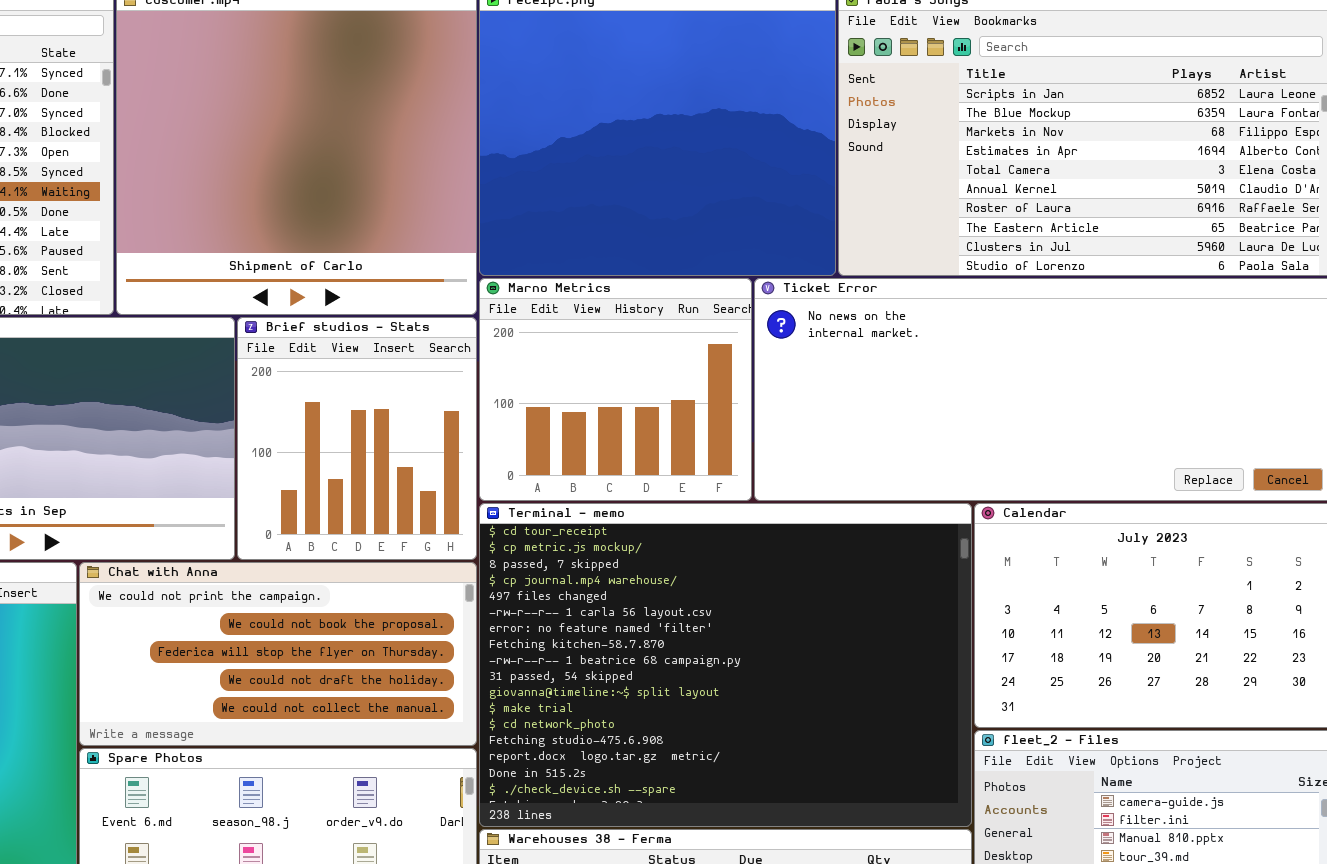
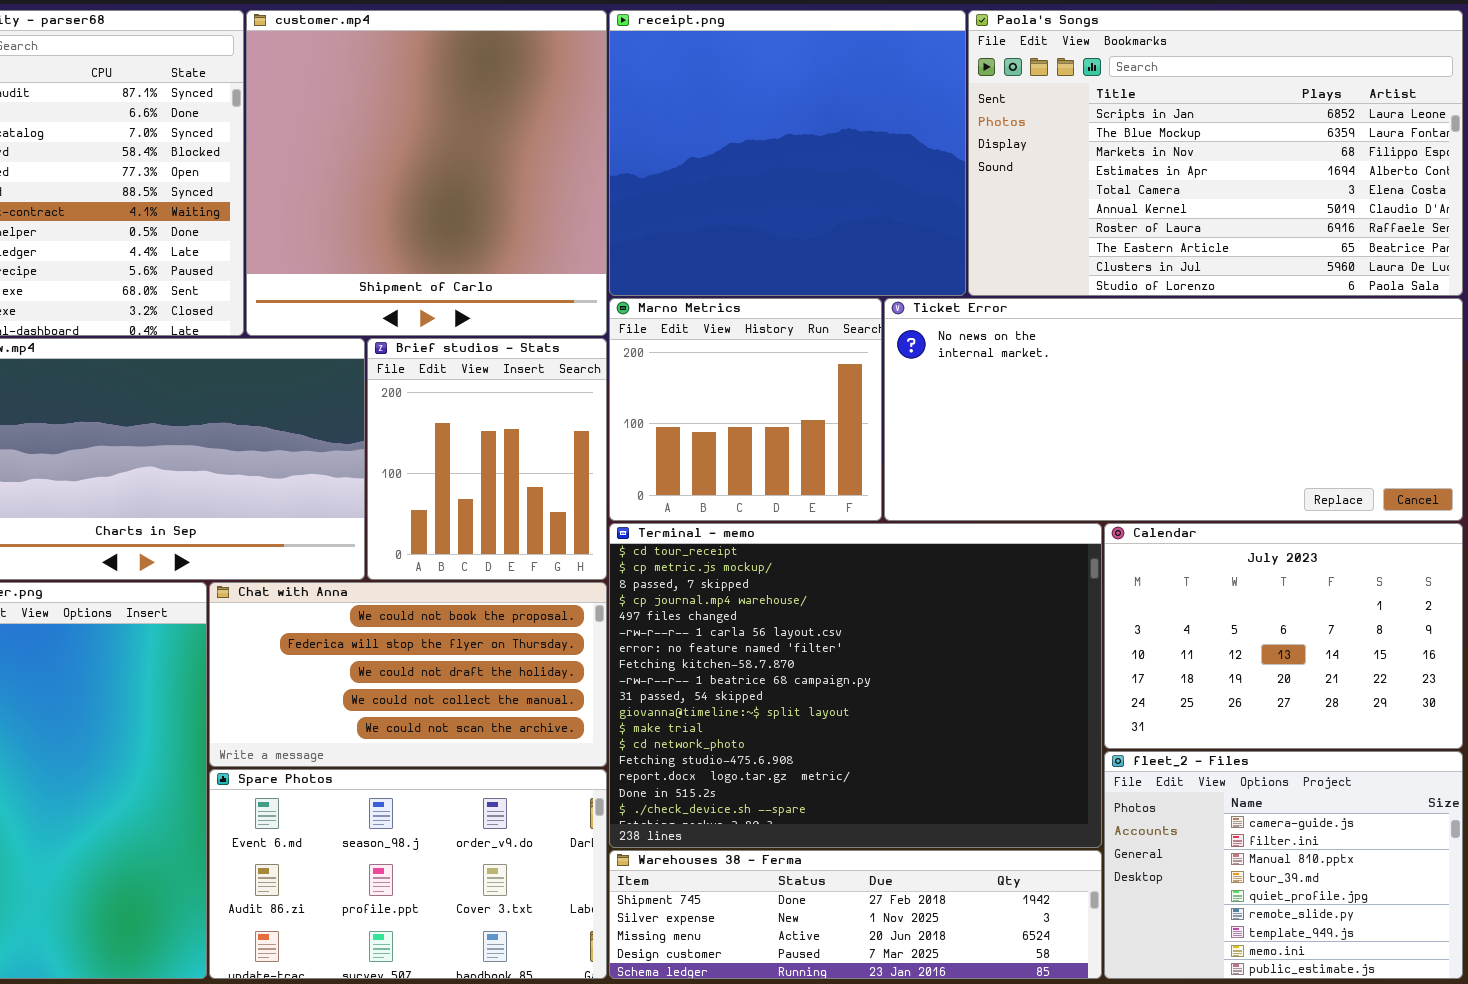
Chat with Anna: [79,562,477,746] -> [209,582,607,767], scrolled down 1 row

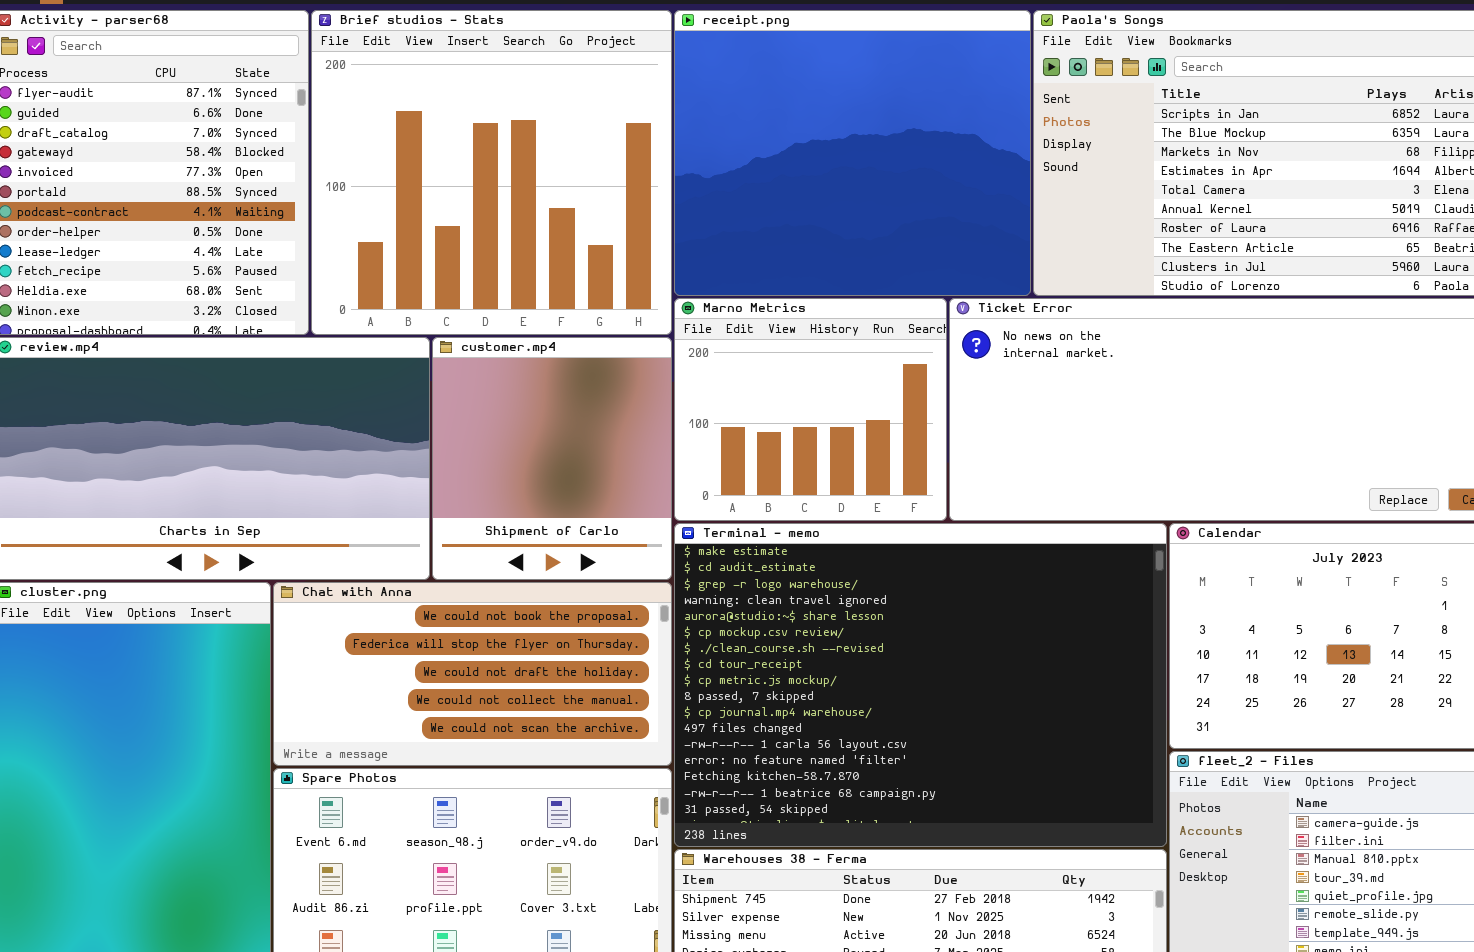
customer.mp4: [246,10,607,336] -> [432,337,672,580], moved, resized
Brief studios - Stats: [367,338,607,580] -> [311,10,672,335], moved, resized
Terminal - memo: [609,523,1102,848] -> [674,523,1167,847], scrolled up 7 rows

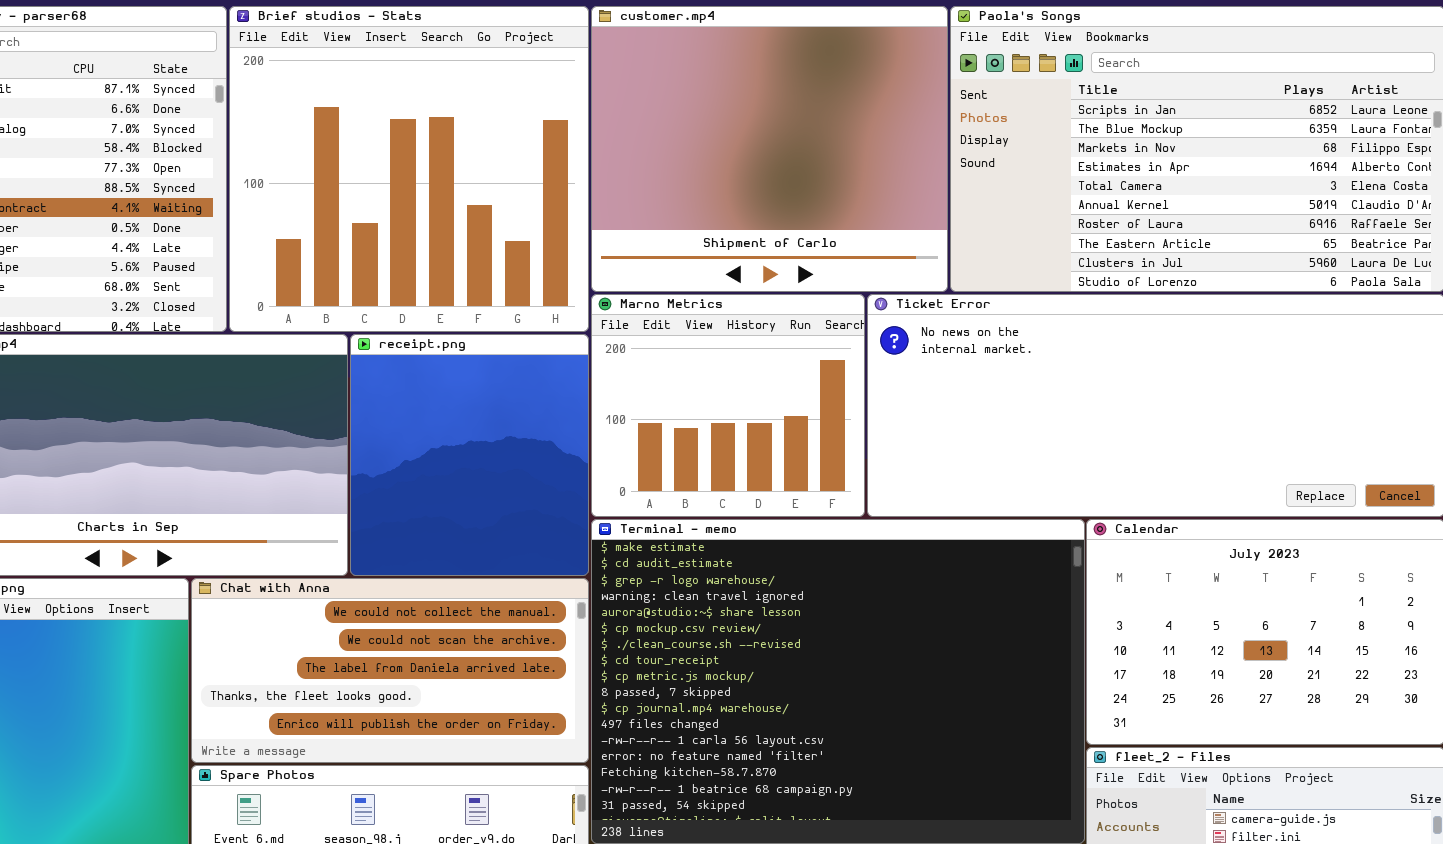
receipt.png: [674,10,1031,296] -> [350,334,589,576], moved, resized
customer.mp4: [432,337,672,580] -> [591,6,948,292], moved, resized
Chat with Anna: [273,582,672,766] -> [191,578,589,763], scrolled down 3 rows

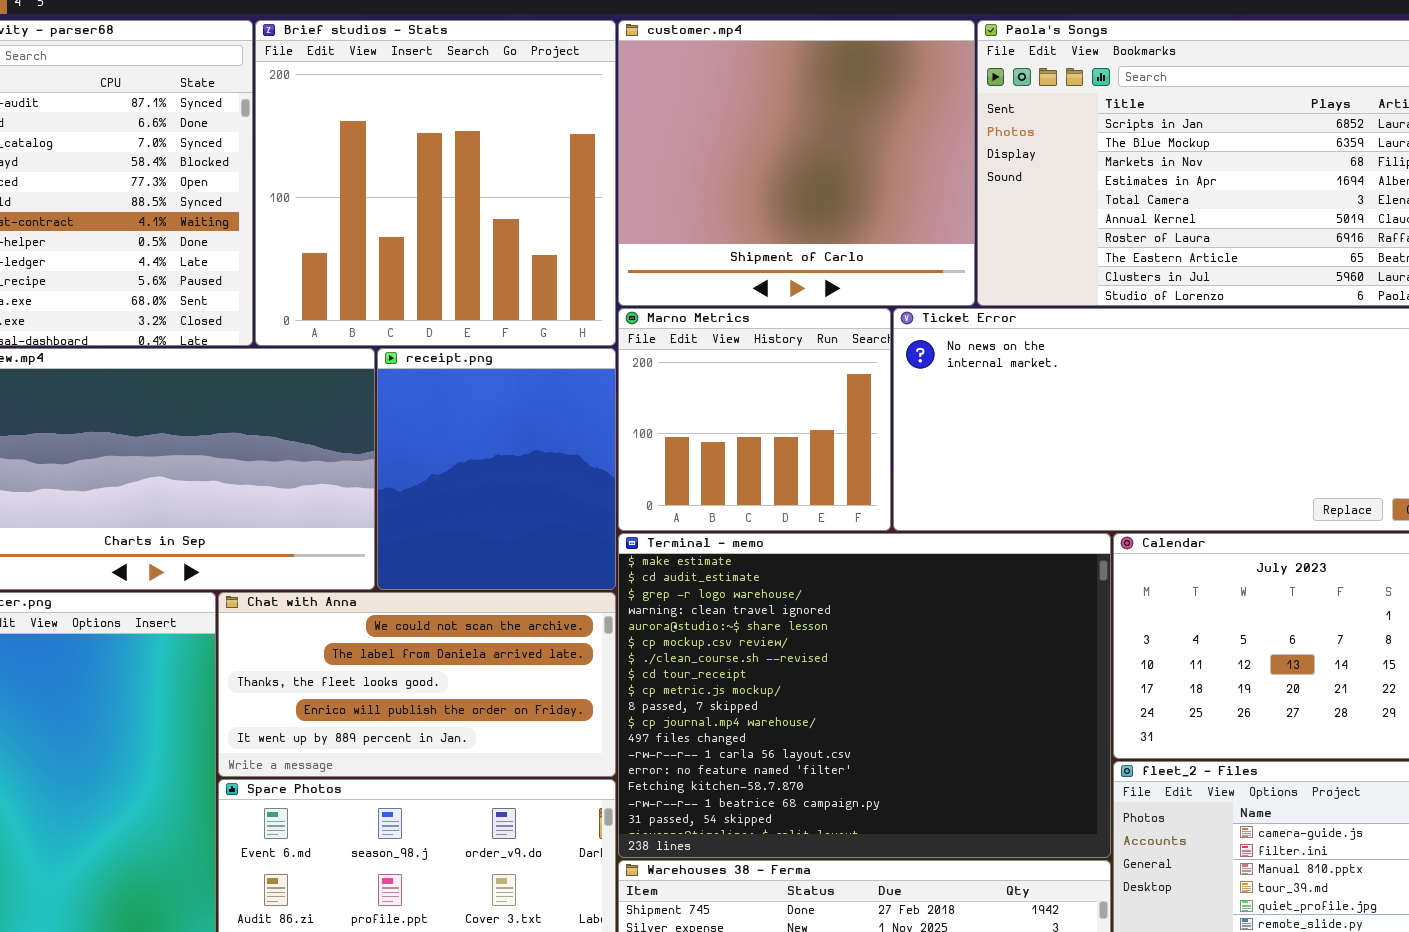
Chat with Anna: [191,578,589,763] -> [218,592,616,777], scrolled down 1 row

